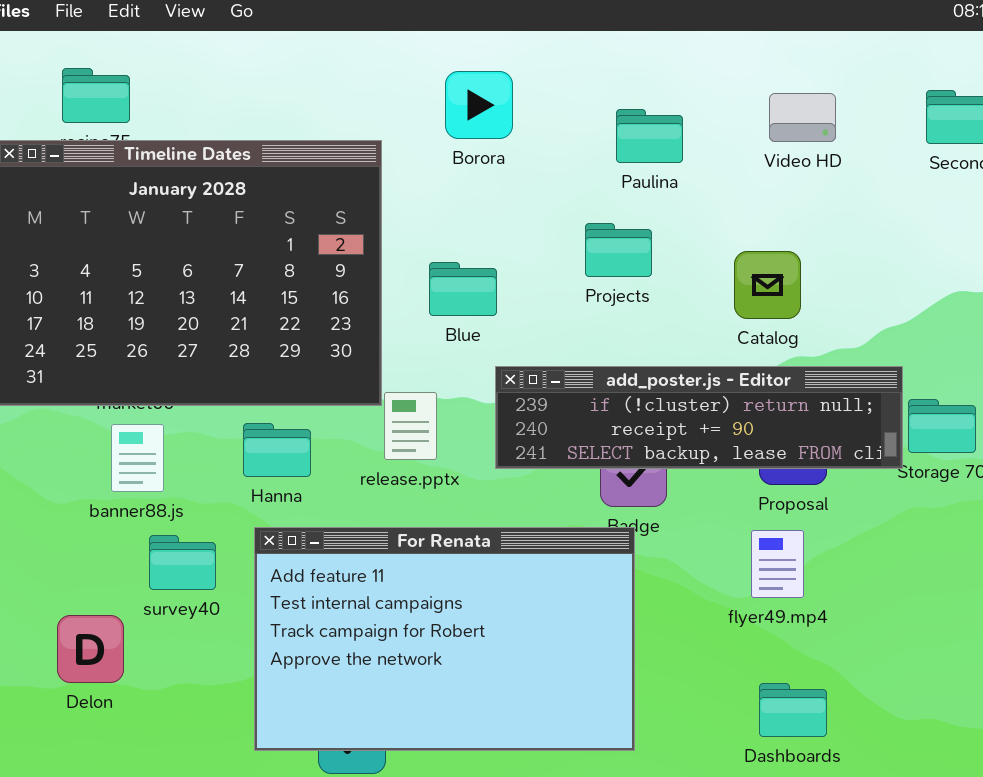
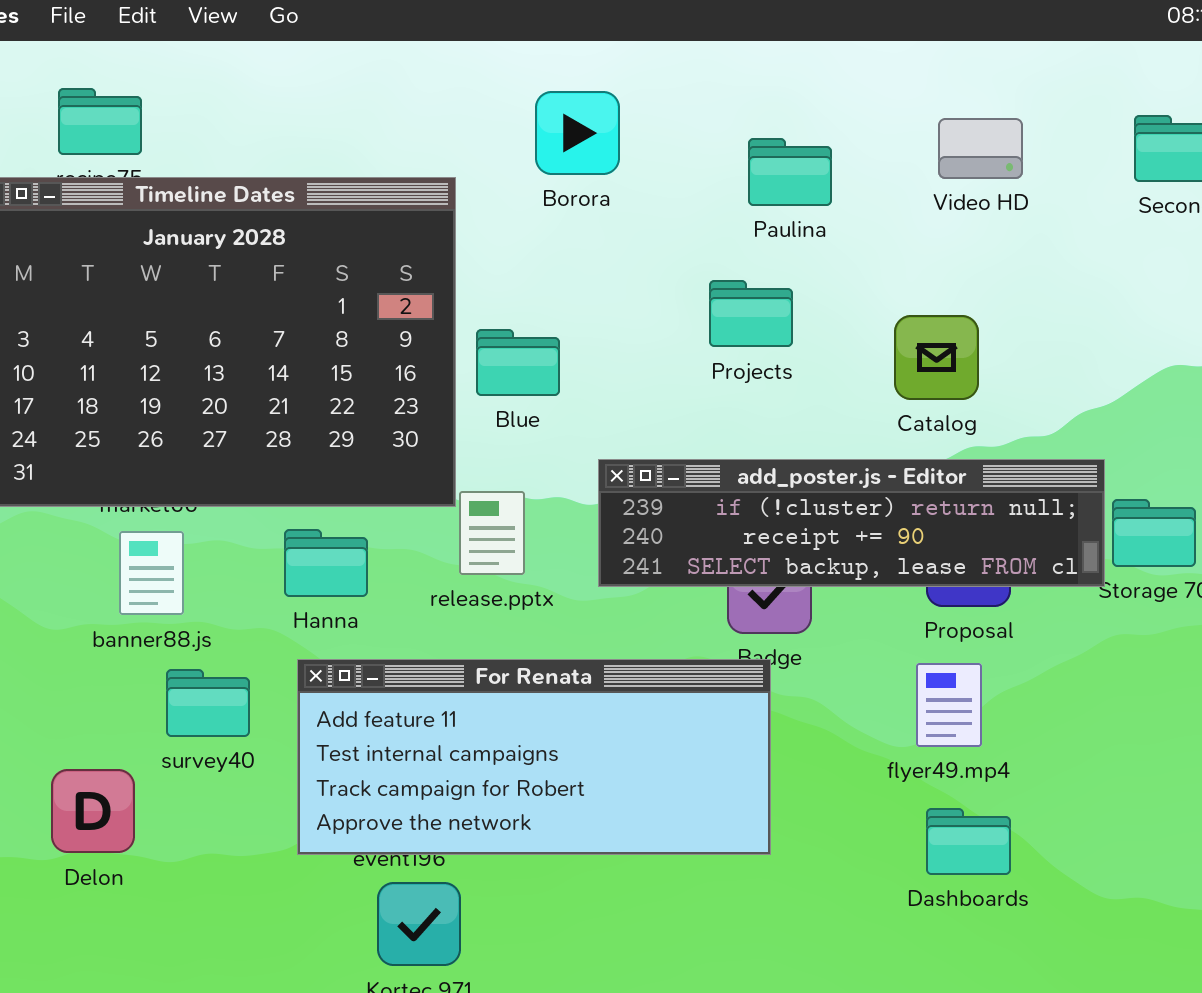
Blue: [429,262,497,316] -> [476,329,560,396], moved
For Renata: [254,527,635,751] -> [297,659,771,855], resized
Dashboards: [759,683,827,737] -> [926,808,1011,875], moved

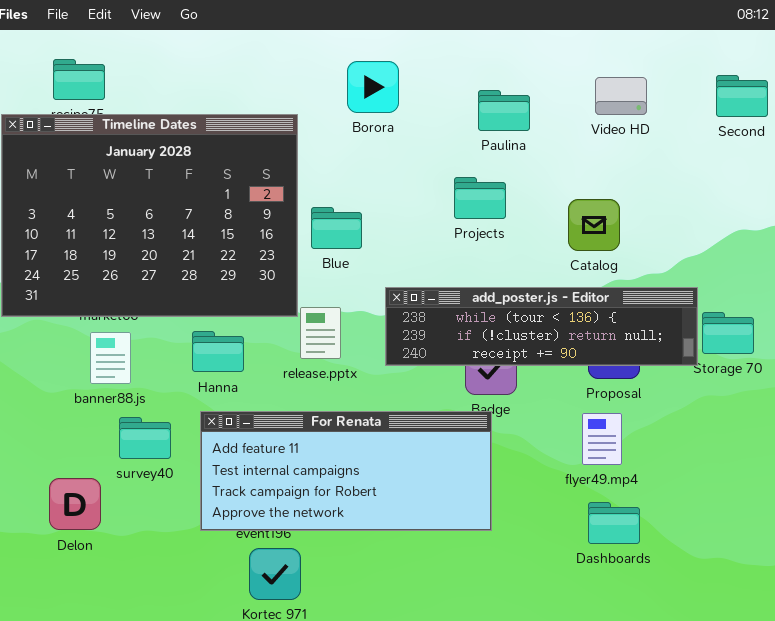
add_poster.js - Editor: [598,459,1105,587] -> [385,287,698,366], scrolled up 1 row

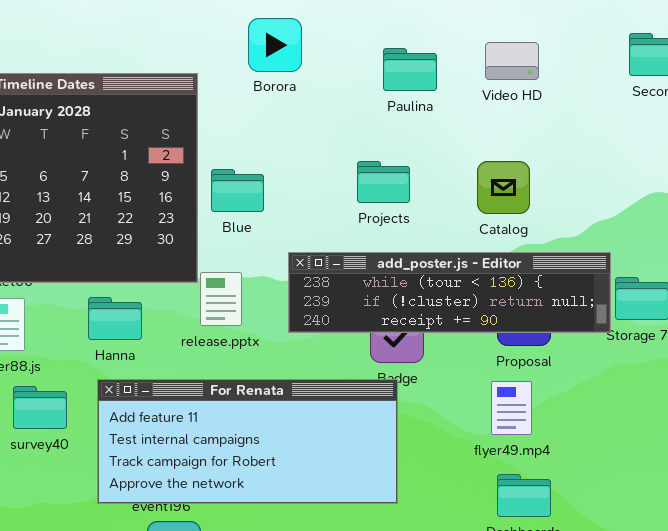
Video HD: [595,77,647,115] -> [485,42,539,80], moved
Projects: [454,177,506,219] -> [357,161,410,203], moved

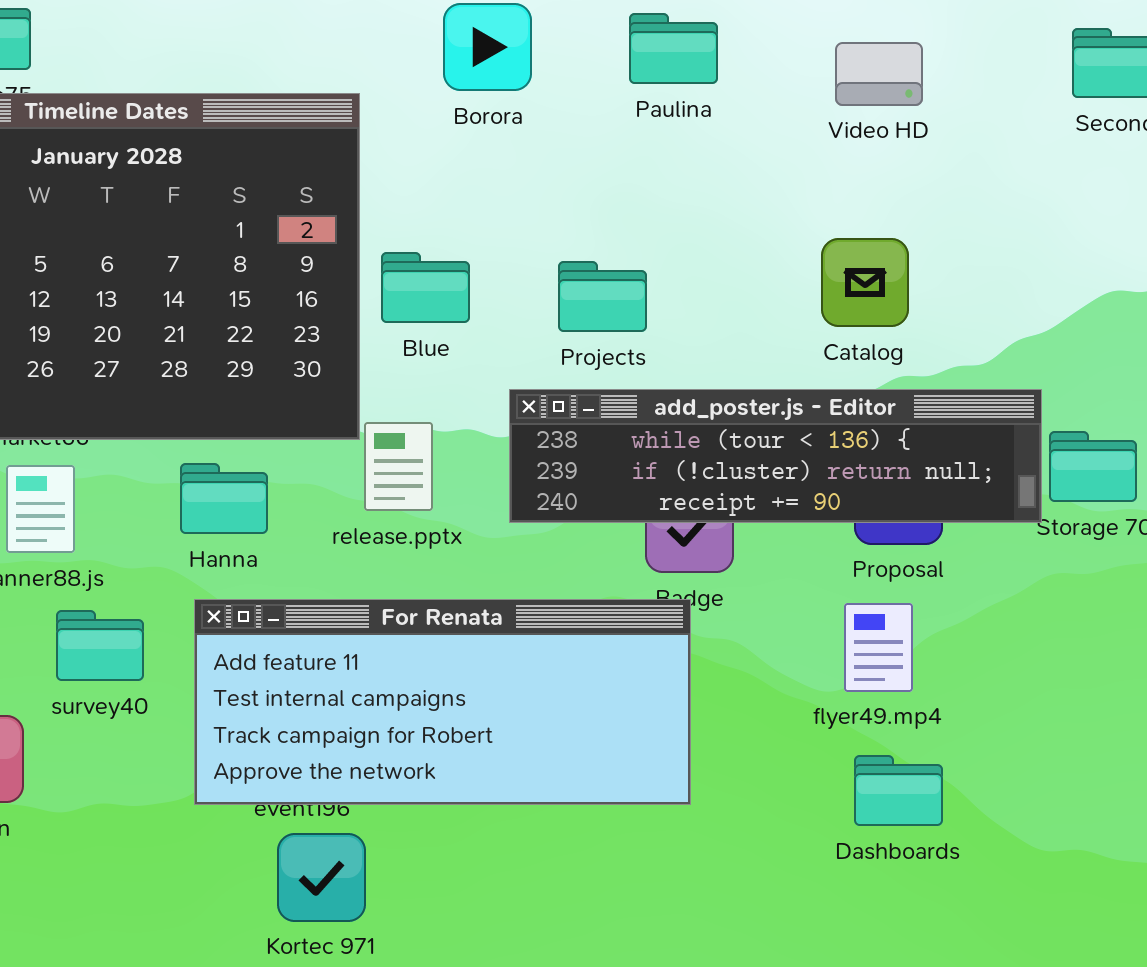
Paulina: [383,48,437,91] -> [629,13,718,84], moved
Projects: [357,161,410,203] -> [558,261,647,332], moved

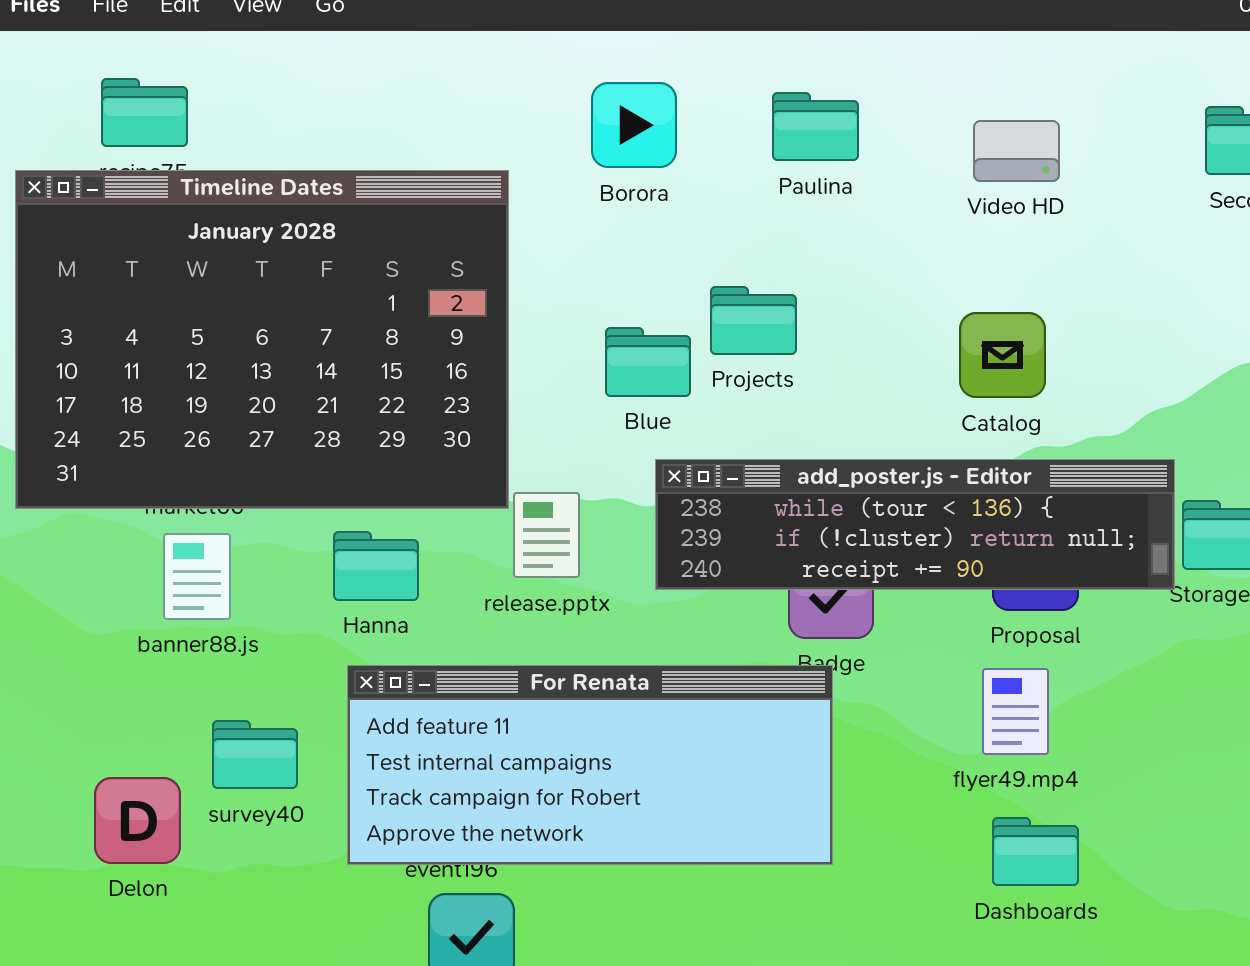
Blue: [381,252,470,323] -> [605,327,691,397], moved
Projects: [558,261,647,332] -> [710,286,797,355], moved
survey40: [56,610,144,681] -> [212,720,298,789], moved

